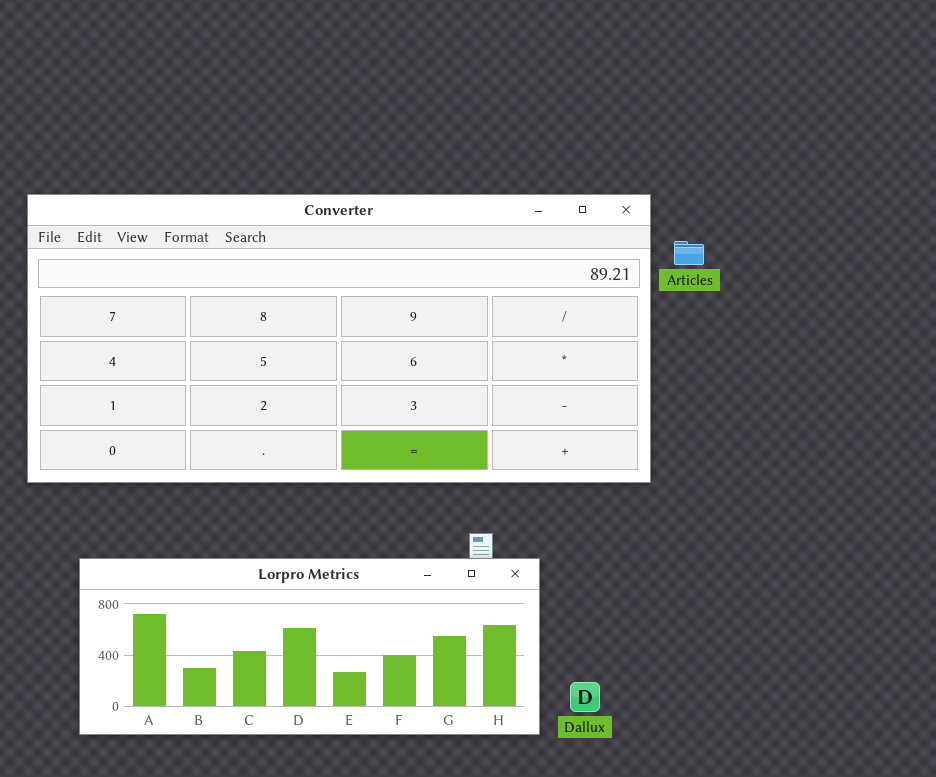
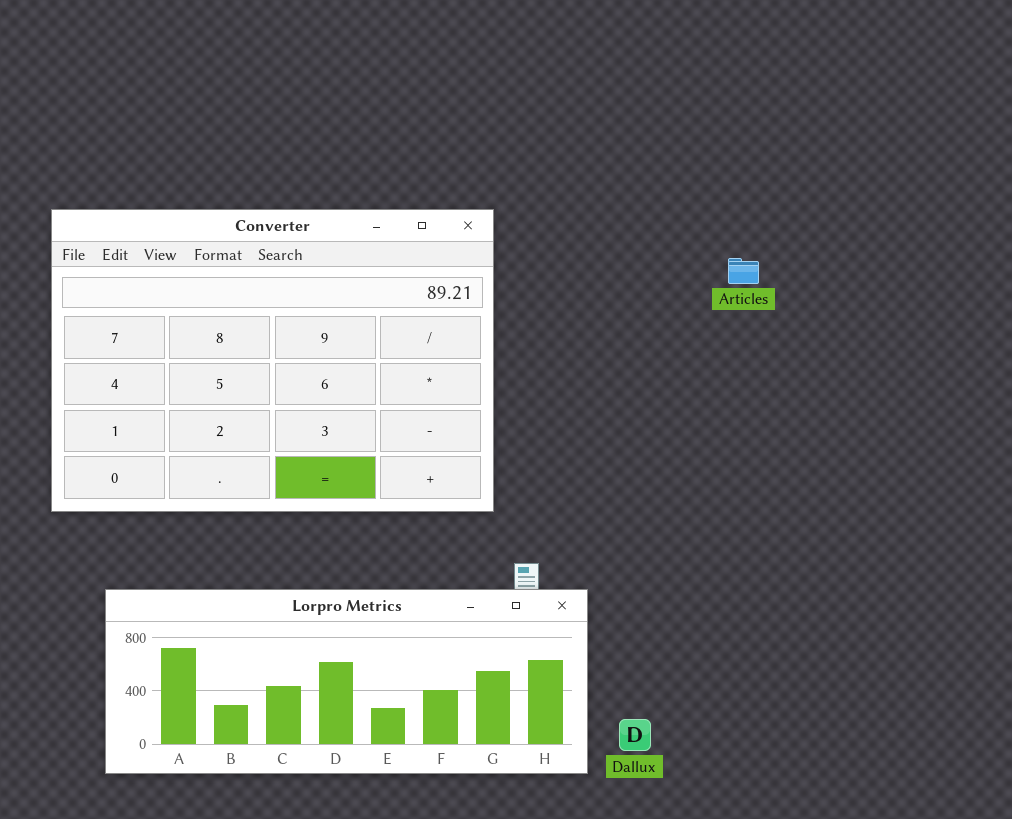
Converter: [27,194,651,483] -> [51,209,494,512], resized

